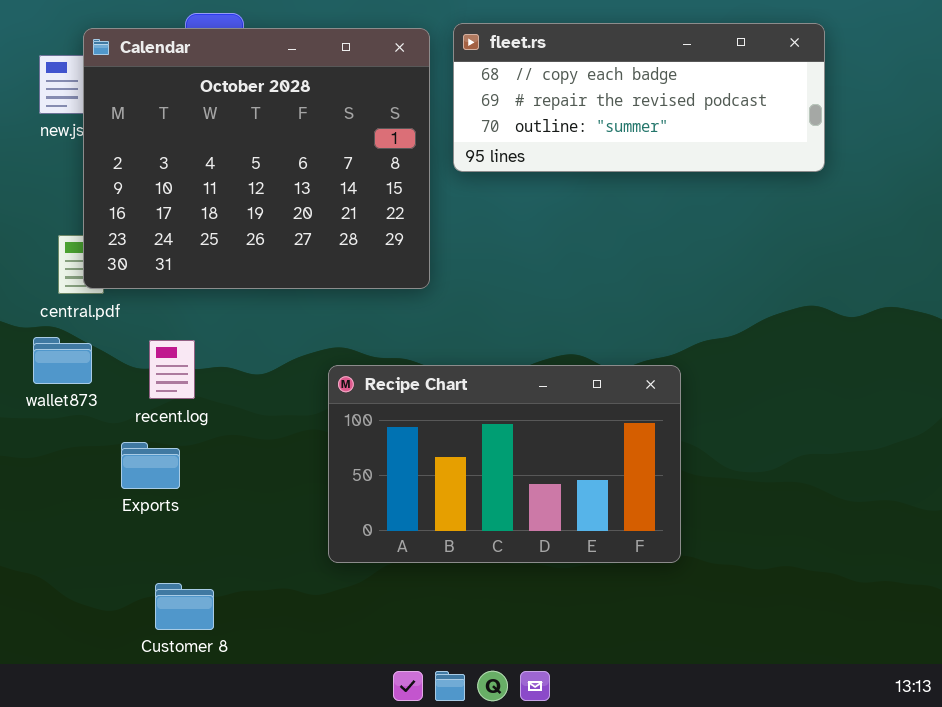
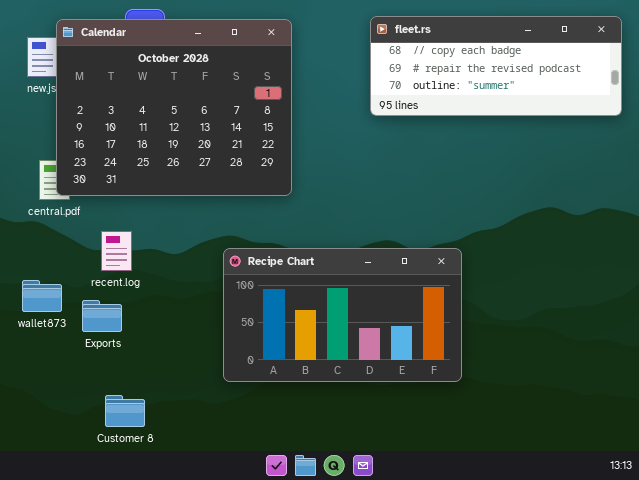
fleet.rs: [453,23,825,172] -> [370,16,622,116], moved
wallet873: [33,337,92,384] -> [22,280,62,312], moved

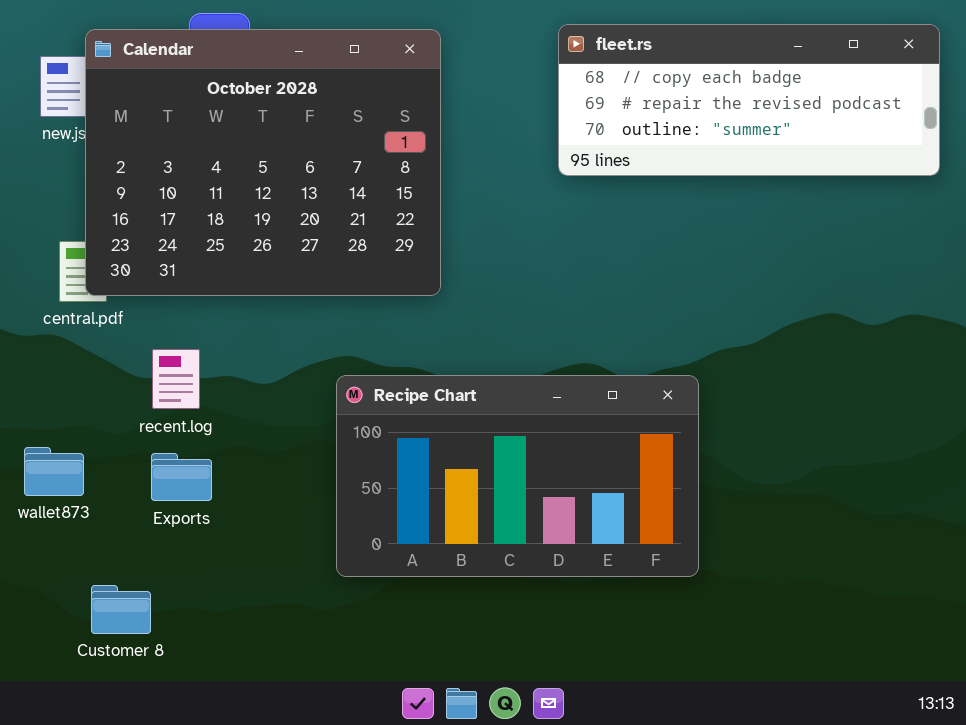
wallet873: [22,280,62,312] -> [24,447,84,496], moved
Exports: [82,300,122,332] -> [151,453,212,501], moved
Customer 8: [105,395,145,427] -> [91,585,151,634], moved

